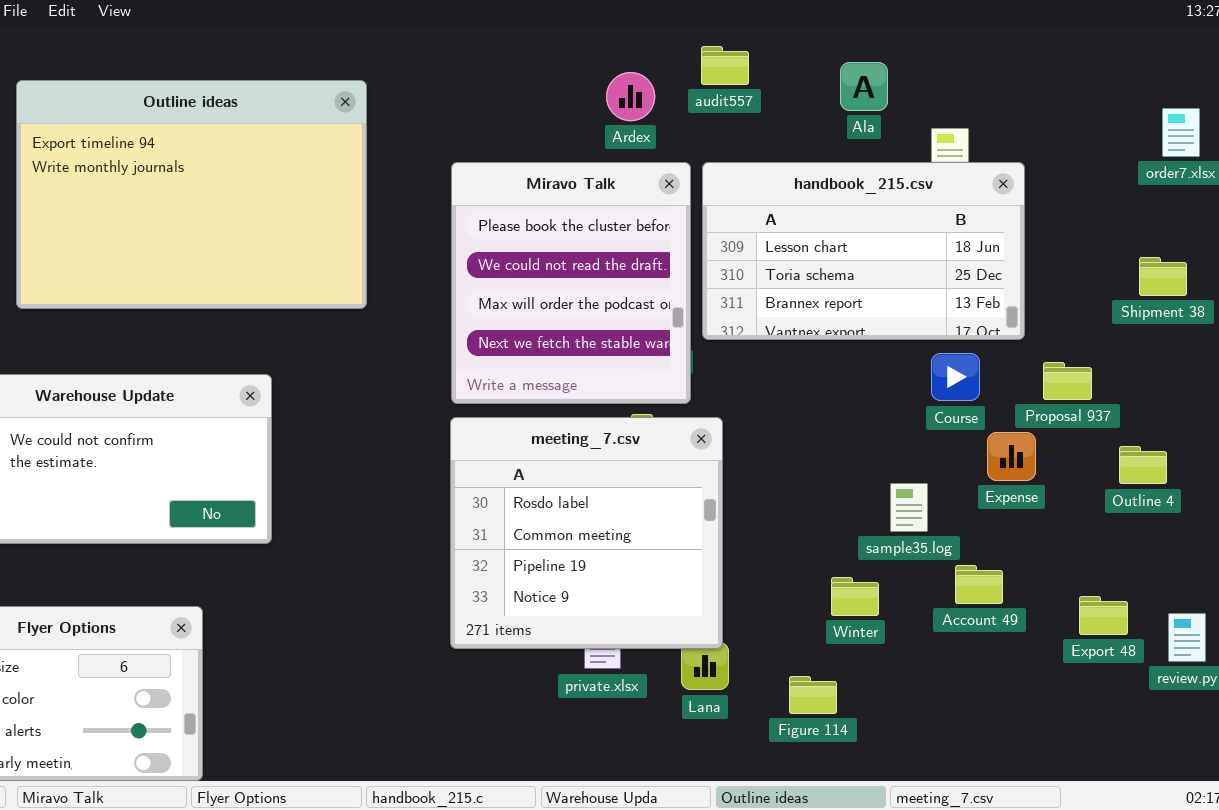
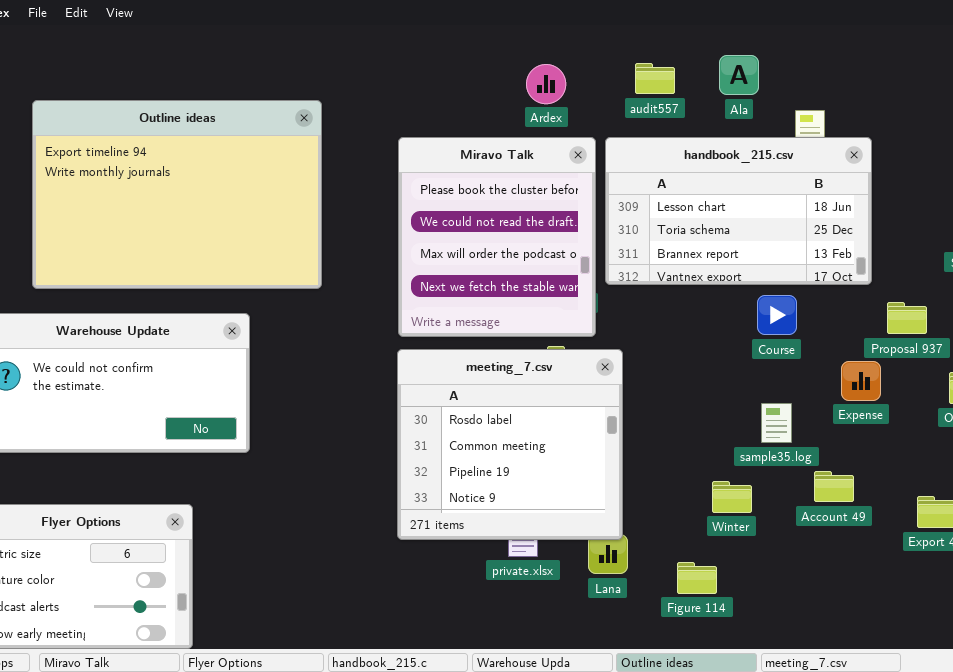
audit557: [701,46,749,85] -> [635,63,675,94], moved
Outline ideas: [16,80,367,309] -> [32,100,322,289], moved
Course: [931,353,980,401] -> [757,295,797,335], moved

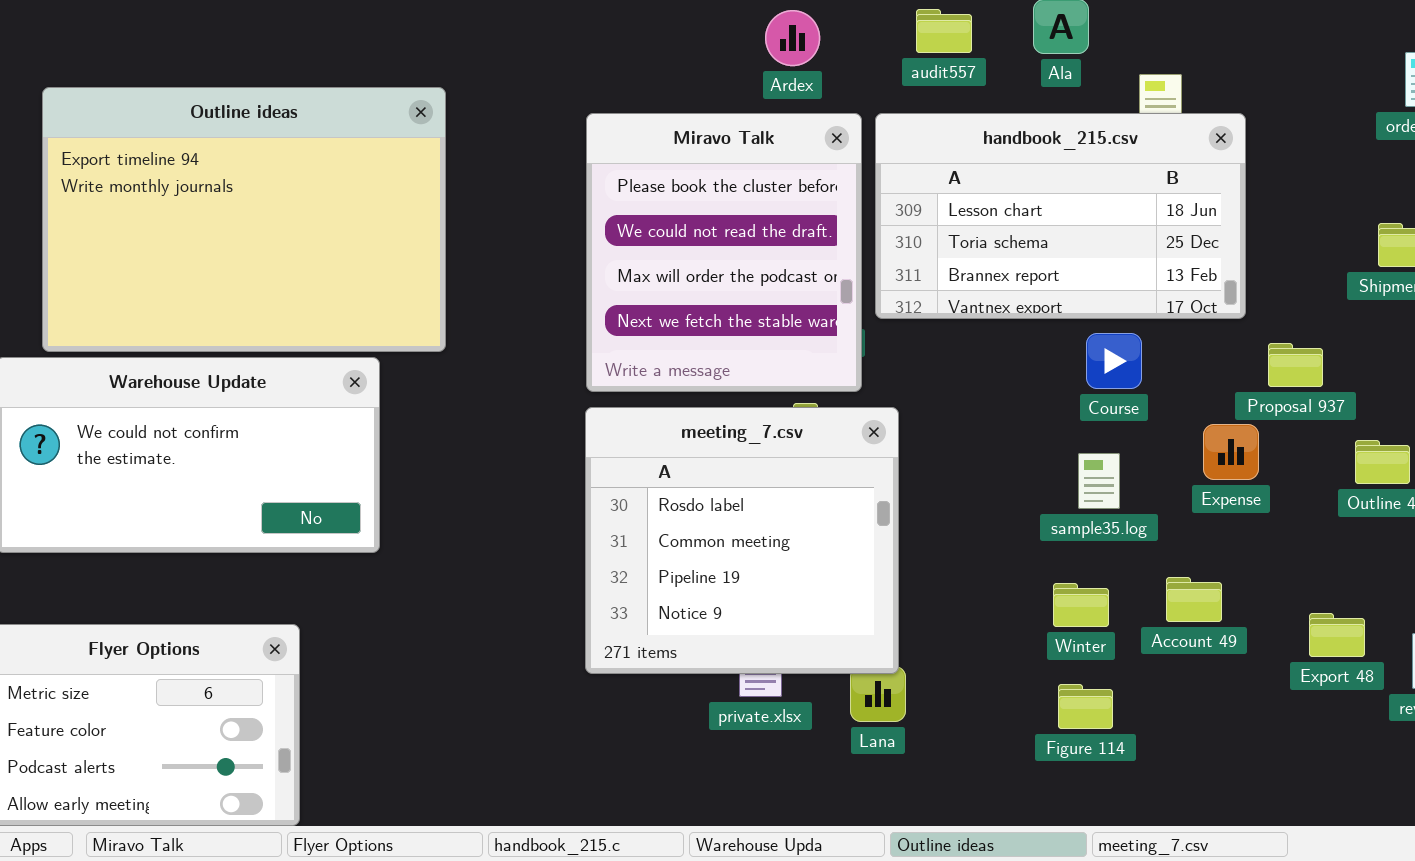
Outline ideas: [32,100,322,289] -> [42,87,446,352], moved
sample35.log: [761,403,792,443] -> [1078,453,1120,509], moved
Winter: [712,481,752,513] -> [1053,583,1109,627], moved
Figure 114: [677,562,717,594] -> [1058,684,1113,729], moved

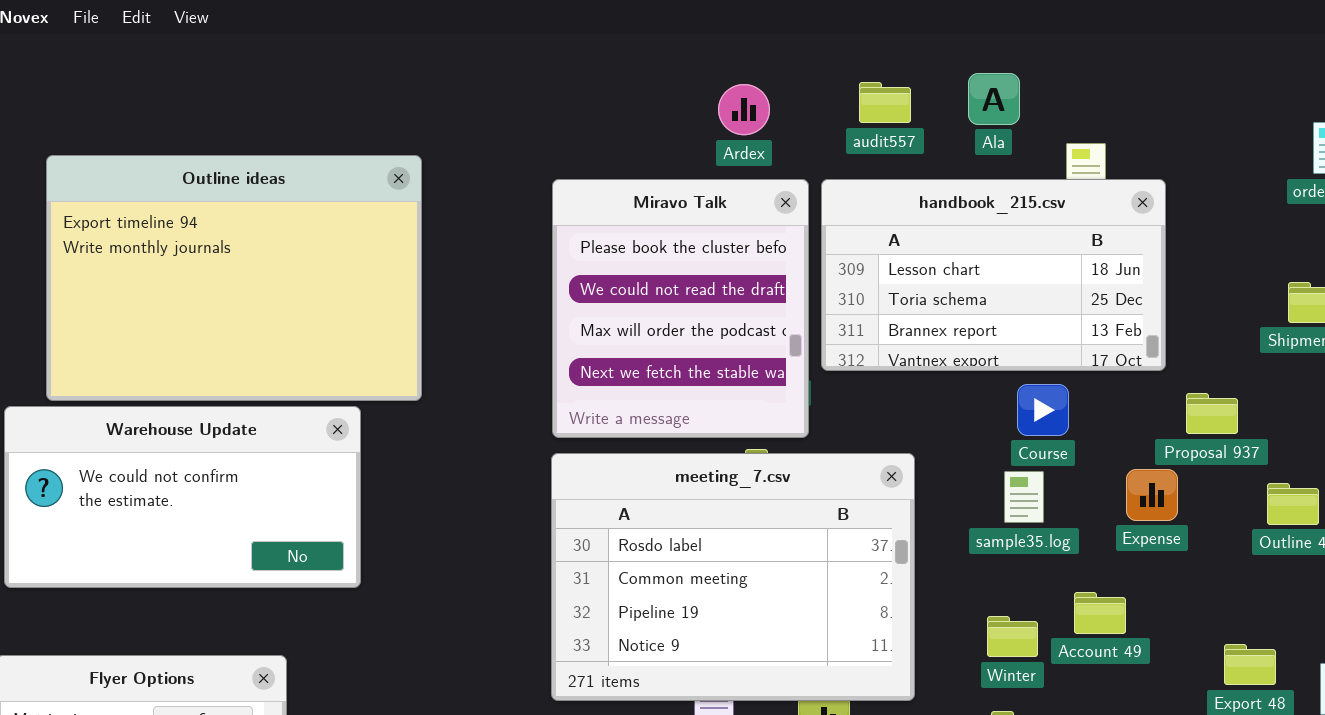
meeting_7.csv: [585,407,899,674] -> [551,453,915,701], resized
sample35.log: [1078,453,1120,509] -> [1004,471,1044,523], moved
Account 49: [1166,577,1222,622] -> [1074,592,1126,634], moved

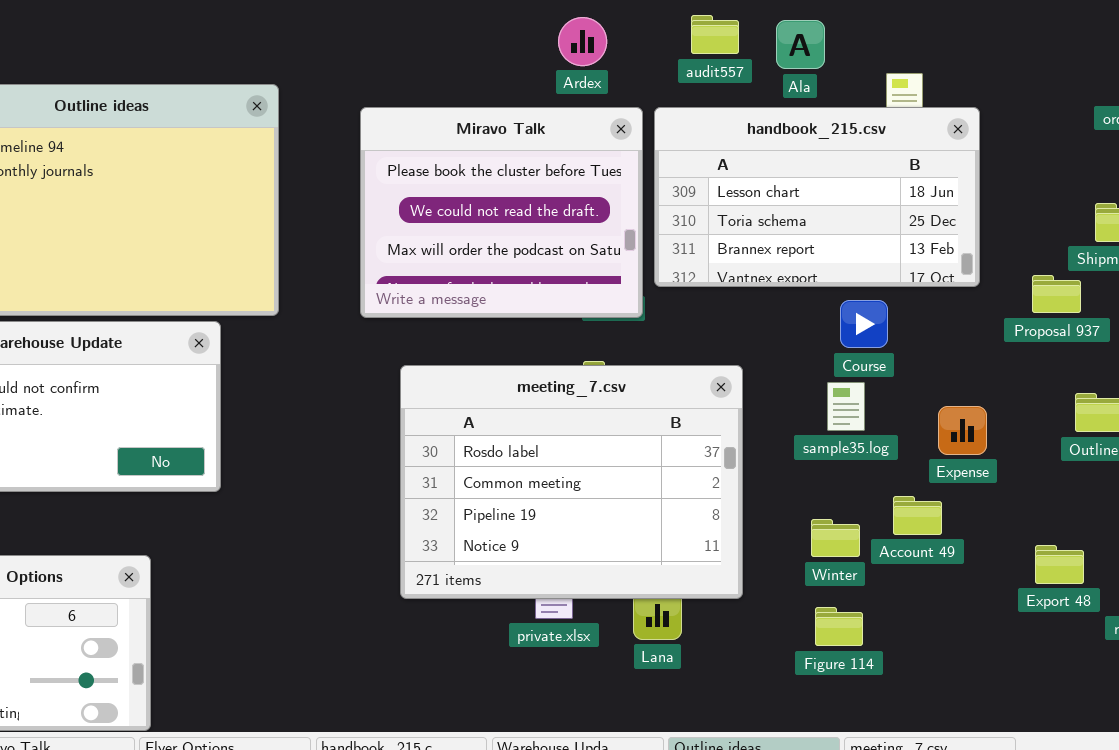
Ala: [968,73,1020,125] -> [776,20,825,69], moved
Miravo Talk: [552,179,809,438] -> [360,107,643,318], resized
Proposal 937: [1186,393,1238,434] -> [1032,275,1081,313], moved
Expense: [1126,469,1178,521] -> [938,406,987,455], moved

